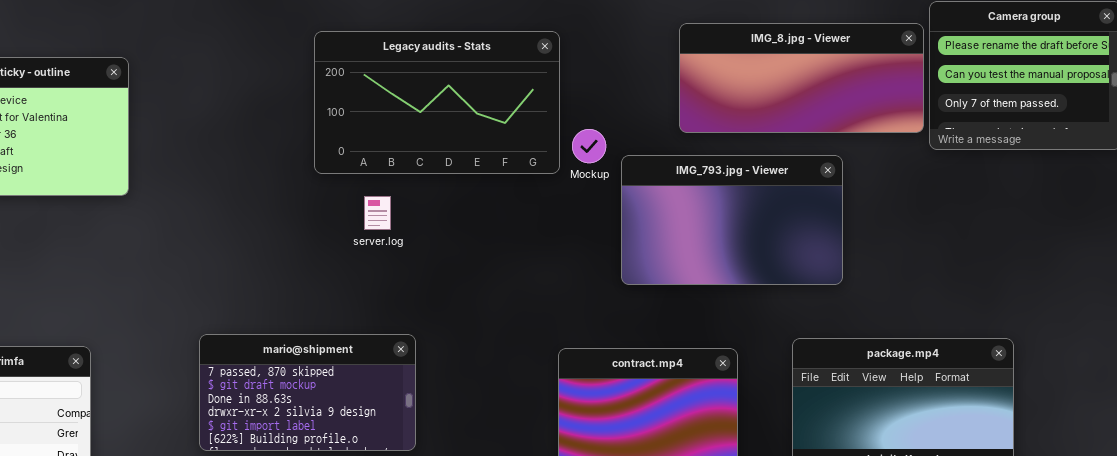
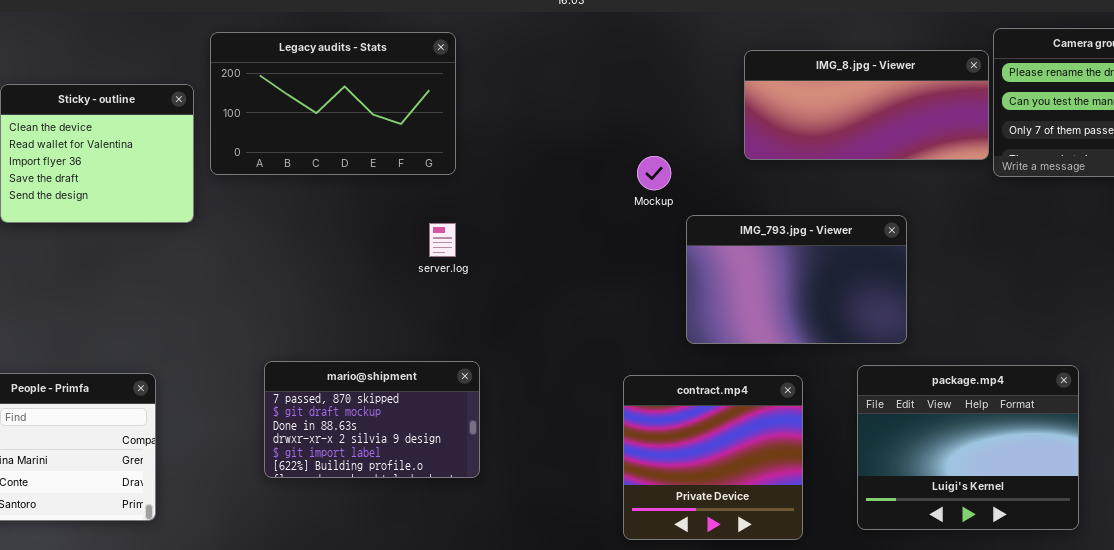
Legacy audits - Stats: [314,31,560,174] -> [210,32,456,175], moved
IMG_793.jpg - Viewer: [621,155,843,285] -> [686,215,907,344], moved

